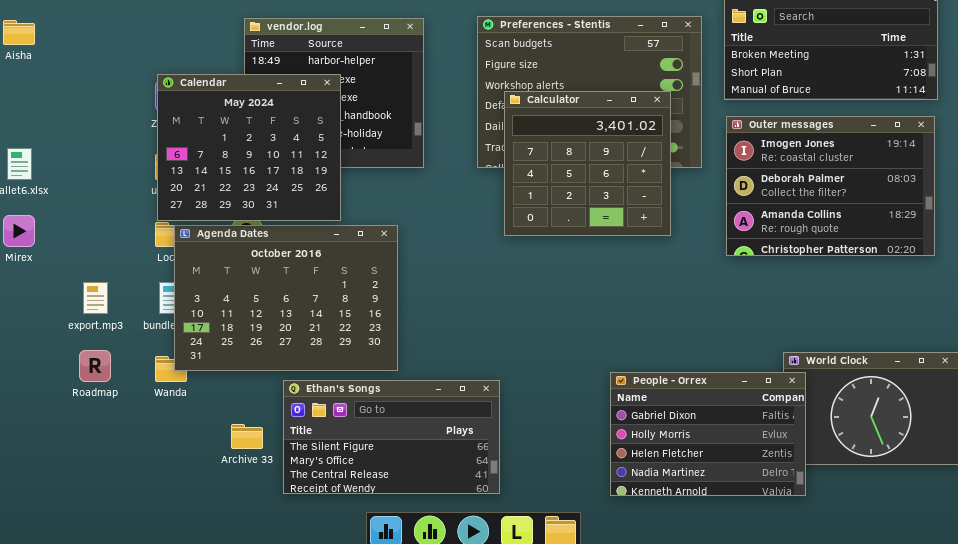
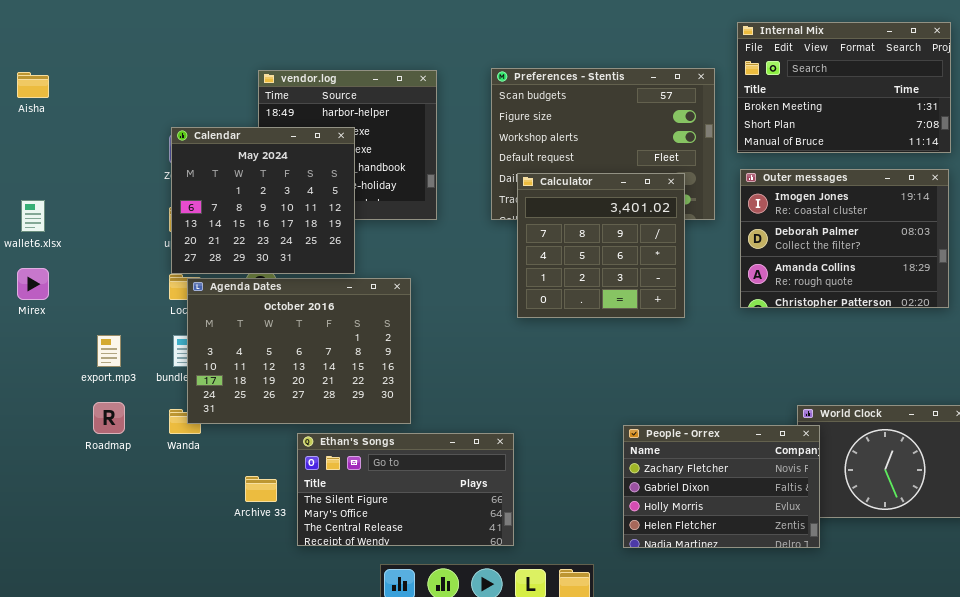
Calculator: [504,91,671,236] -> [517,173,685,318], moved
People - Orrex: [610,372,806,496] -> [623,425,820,548], scrolled up 1 row

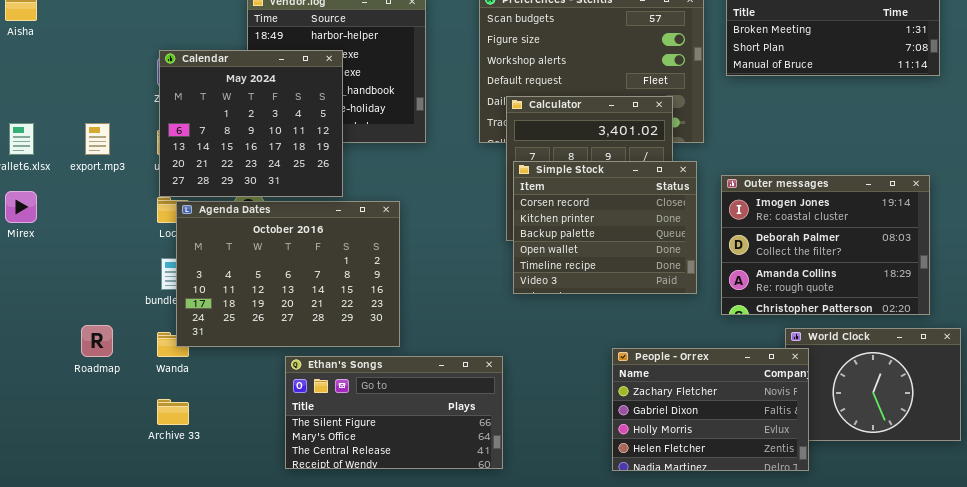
Outer messages: [740,169,949,308] -> [721,175,930,315], moved
Simple Stock: none -> [513,161,697,294], opened
export.mp3: [97,335,121,367] -> [85,123,110,155], moved
Archive 33: [245,476,277,502] -> [157,399,189,425], moved

